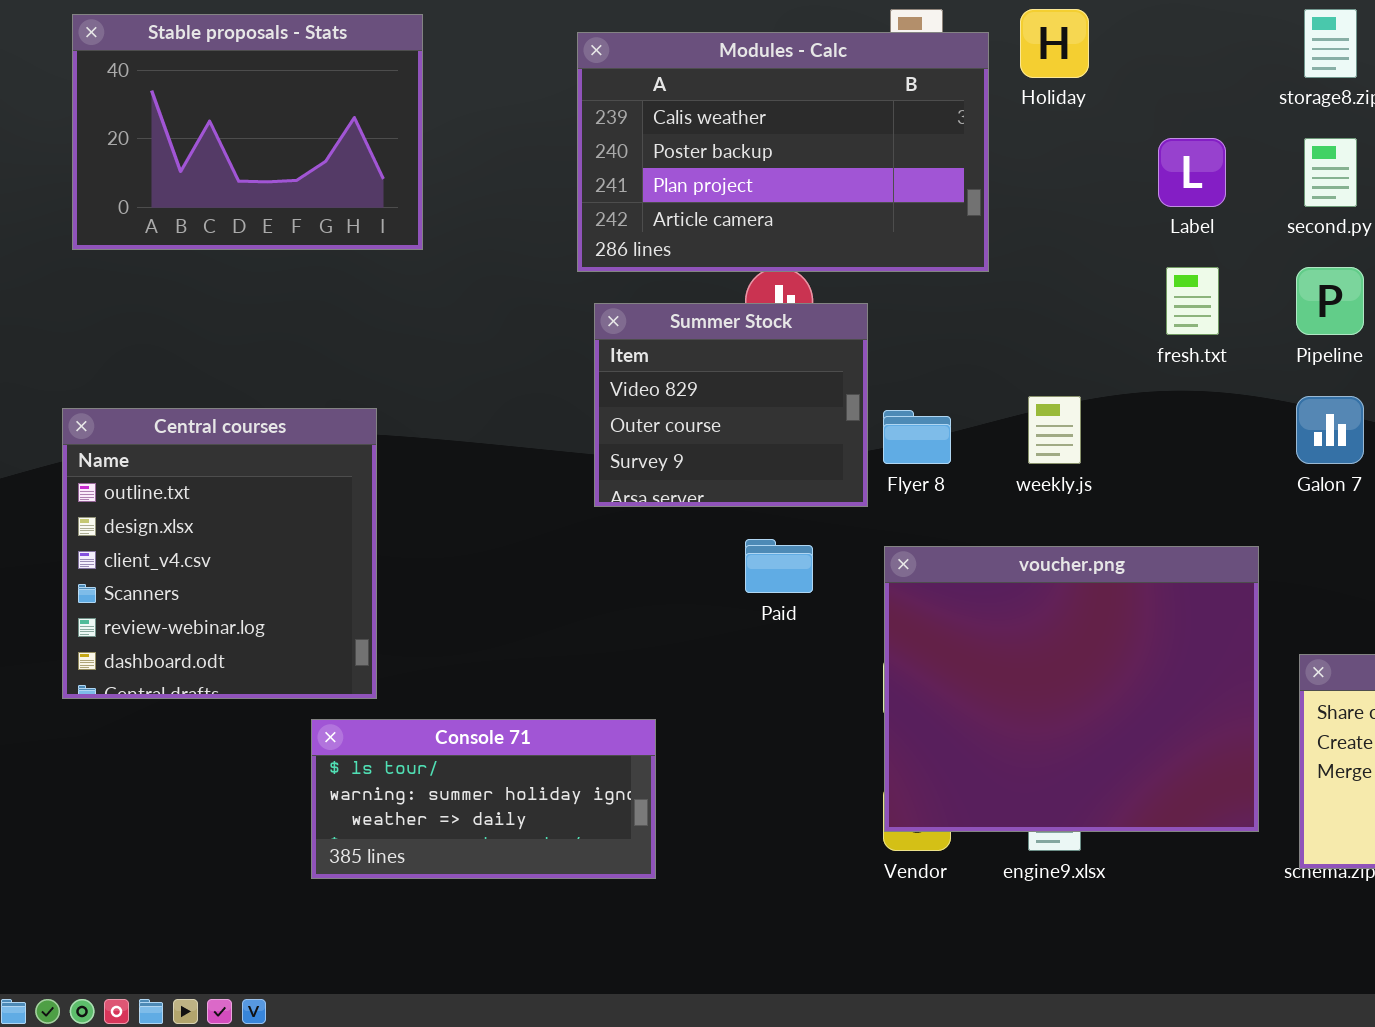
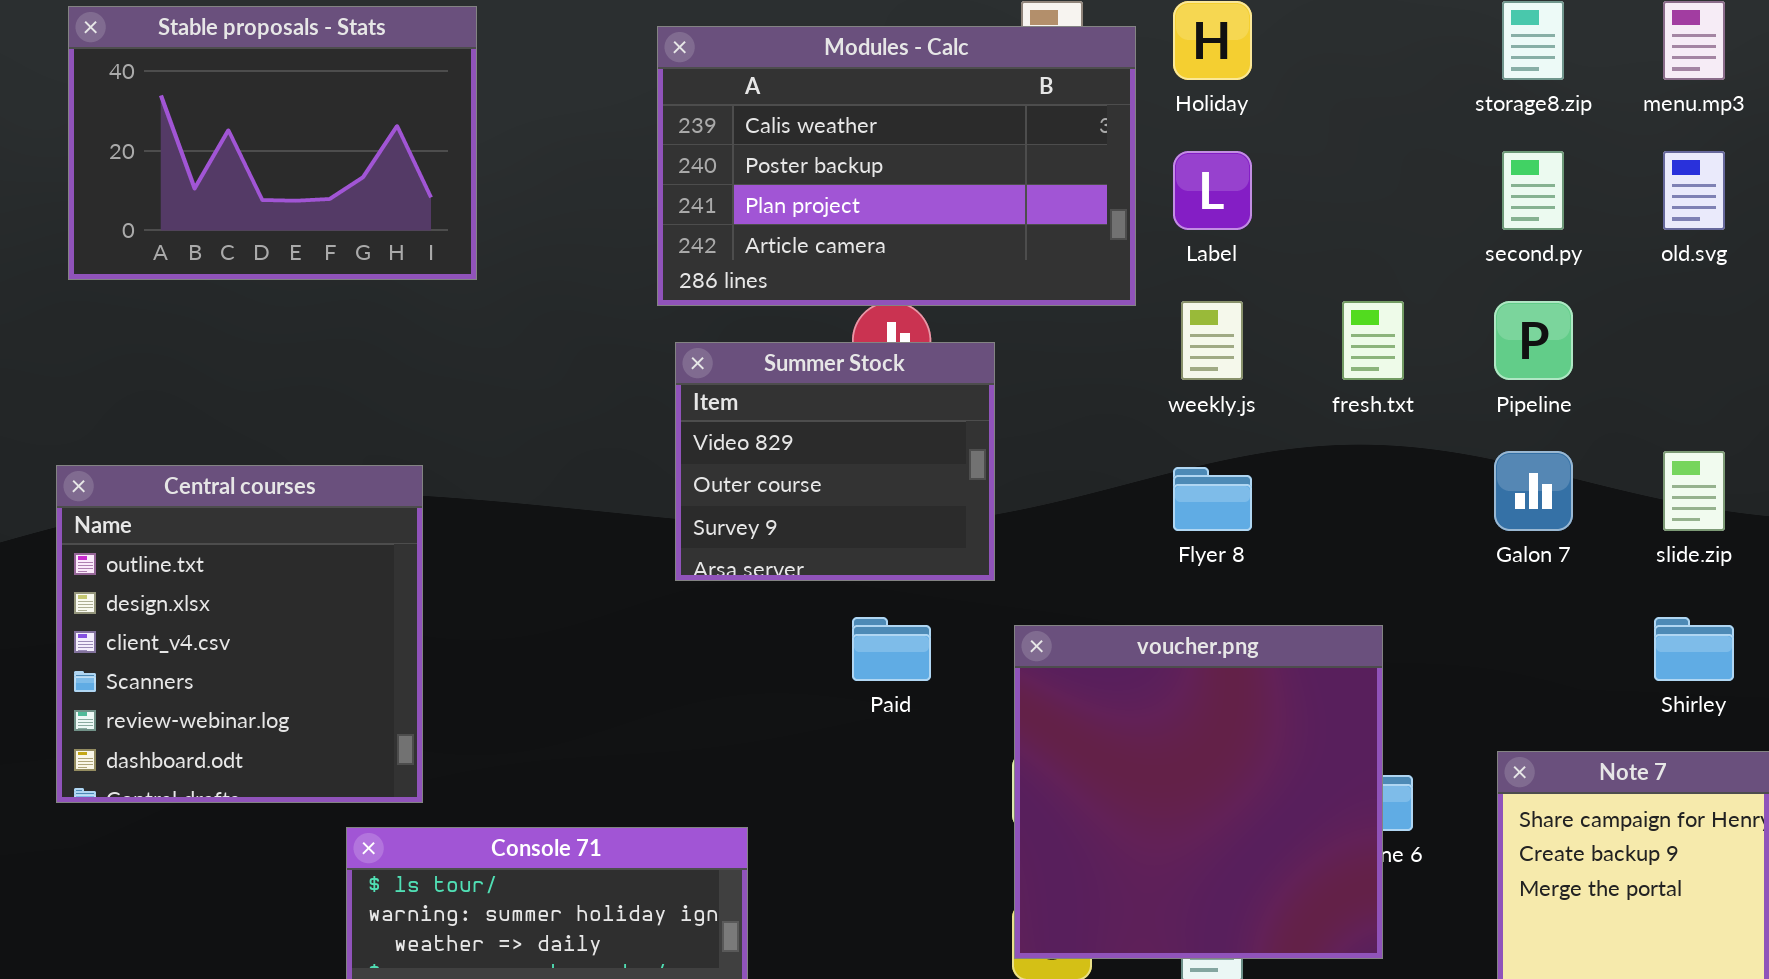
Label: [1158,138,1226,207] -> [1173,151,1252,230], moved
weekly.js: [1028,396,1081,464] -> [1181,301,1243,380], moved
Flyer 8: [883,410,951,464] -> [1173,467,1252,531], moved
voucher.png: [884,546,1259,832] -> [1014,625,1383,959], resized

